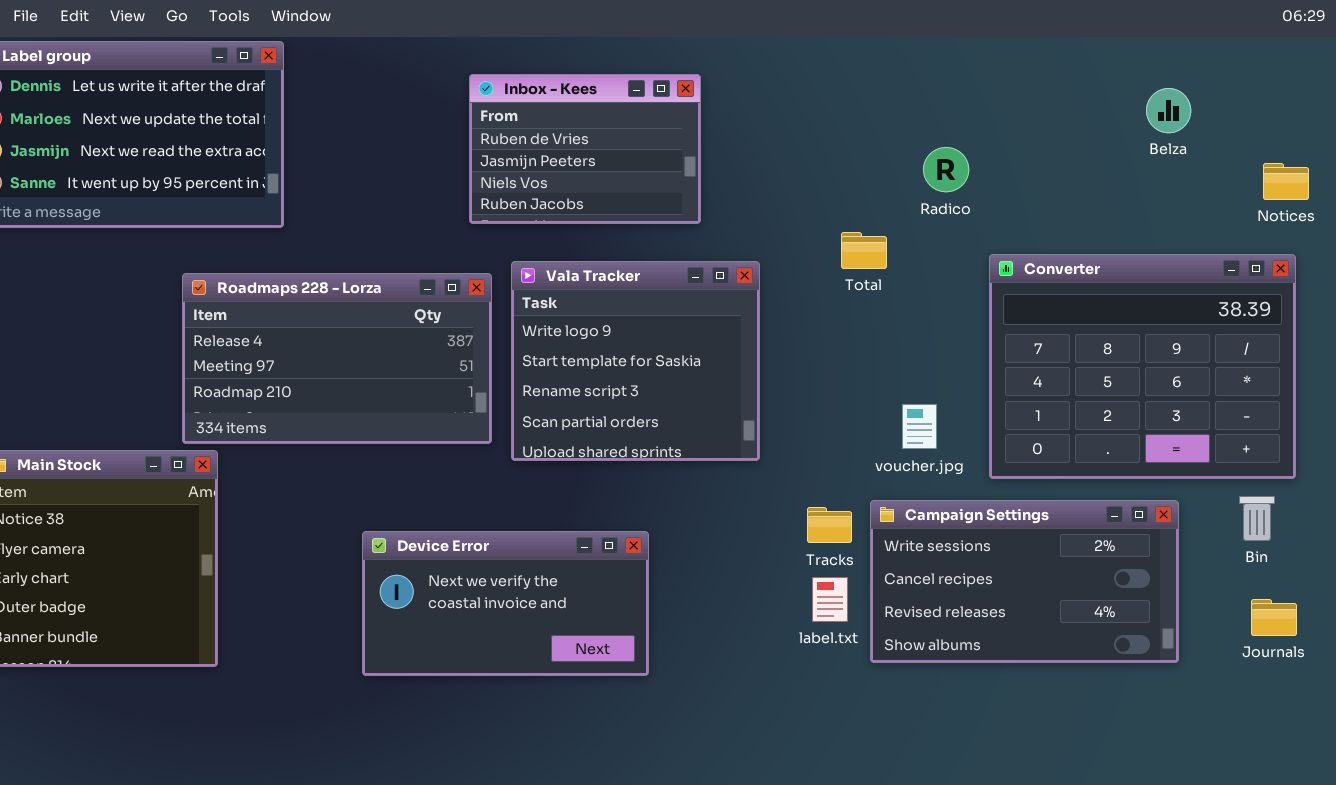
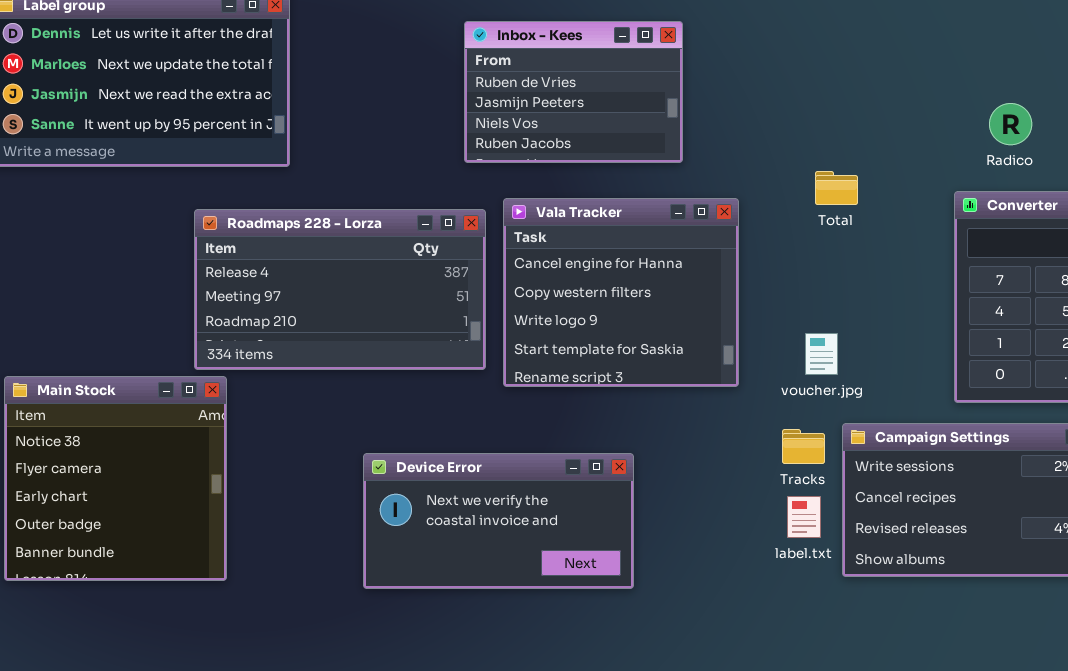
Radico: [923,147,969,192] -> [989,103,1032,145], moved
Vala Tracker: [511,261,760,461] -> [503,198,739,387], scrolled up 2 rows
voucher.jpg: [902,404,937,449] -> [805,333,838,375], moved

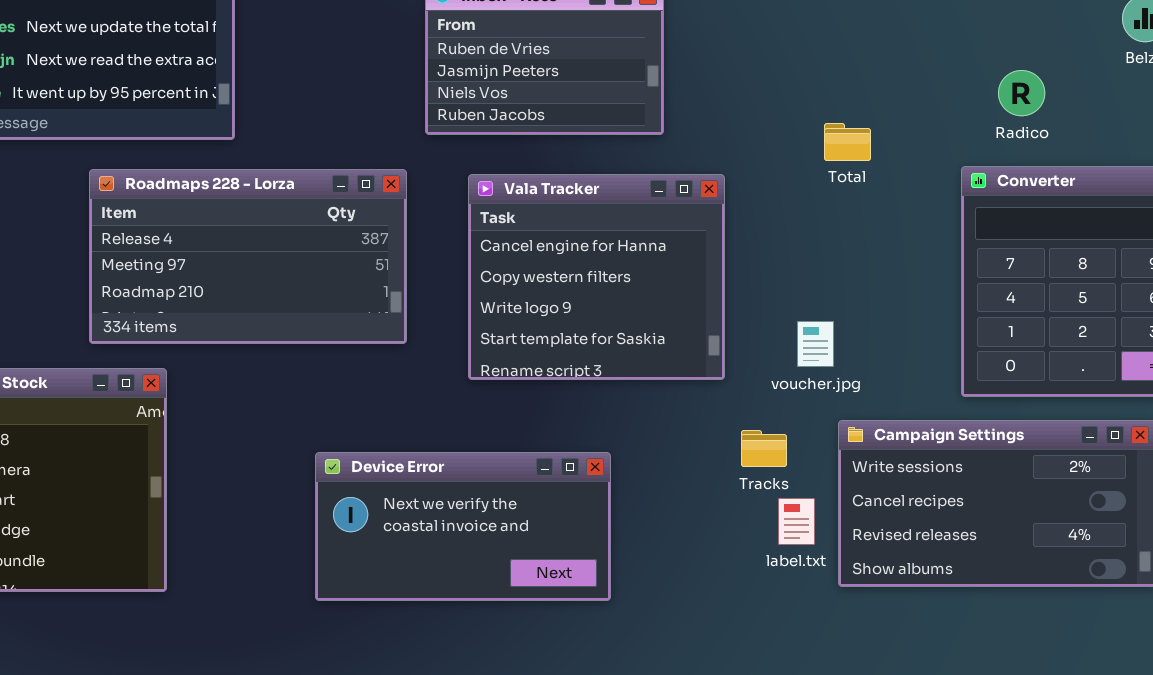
Total: [815,171,858,205] -> [824,123,871,161], moved
Roadmaps 228 - Lorza: [194,209,486,370] -> [89,169,407,344], moved
Tracks: [782,429,825,464] -> [741,430,787,467], moved

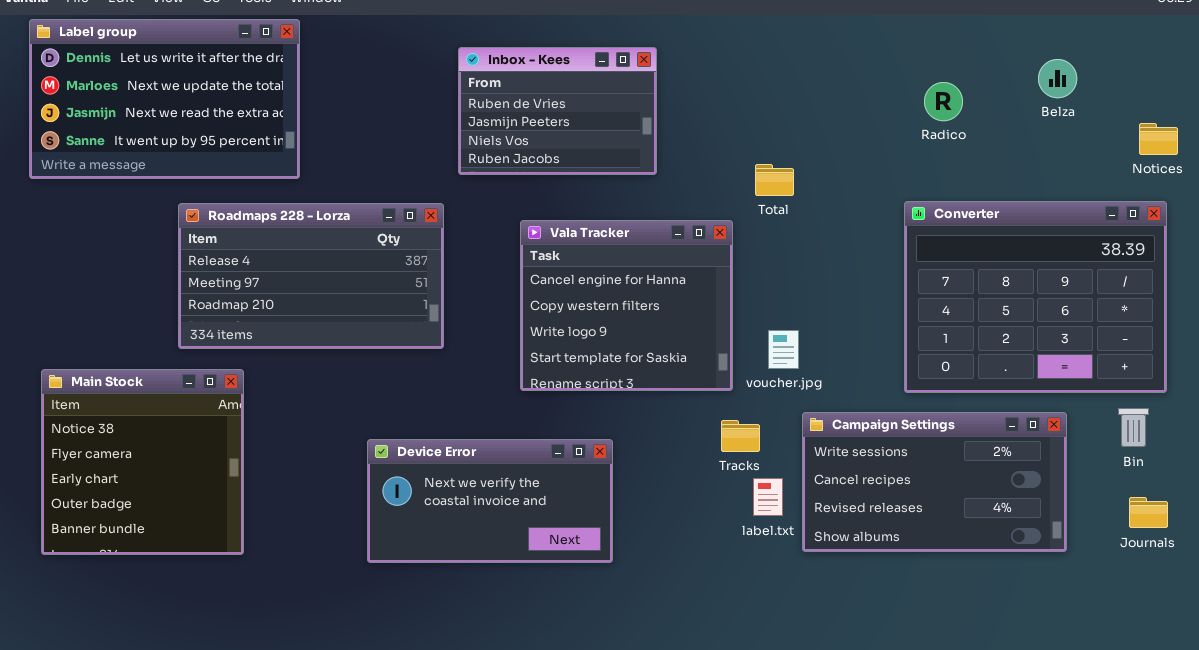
Radico: [998,70,1045,116] -> [924,82,963,121], moved
Total: [824,123,871,161] -> [755,164,794,196], moved
Vala Tracker: [468,174,725,380] -> [520,220,733,391], moved

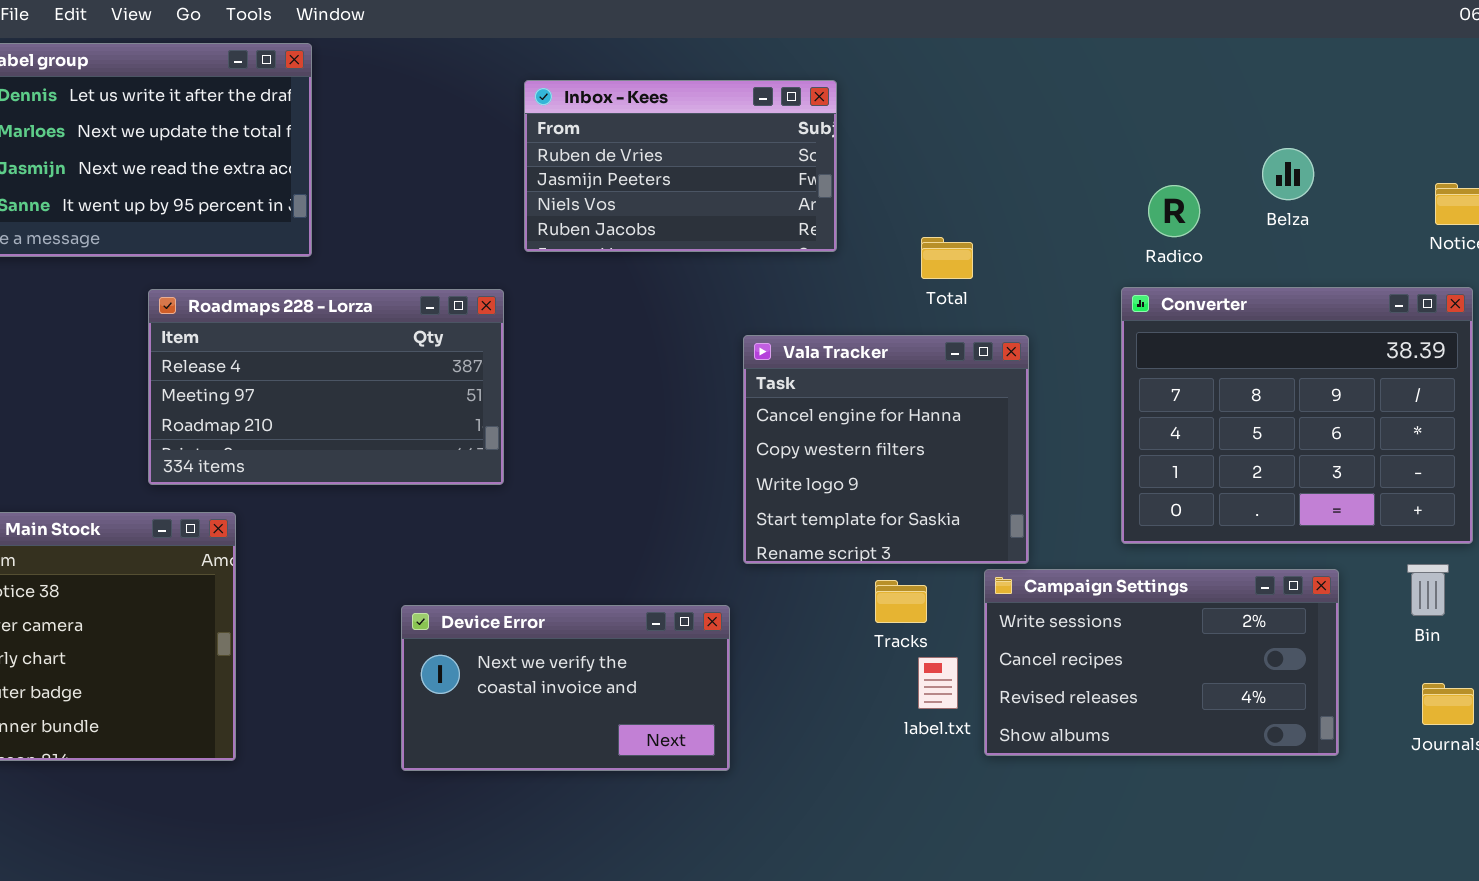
Inbox - Kees: [458,47,657,175] -> [524,80,837,252], resized
Belza: [1038,59,1077,98] -> [1262,148,1314,200], moved
Radico: [924,82,963,121] -> [1148,185,1200,237], moved
Vala Tracker: [520,220,733,391] -> [743,335,1029,564], moved

